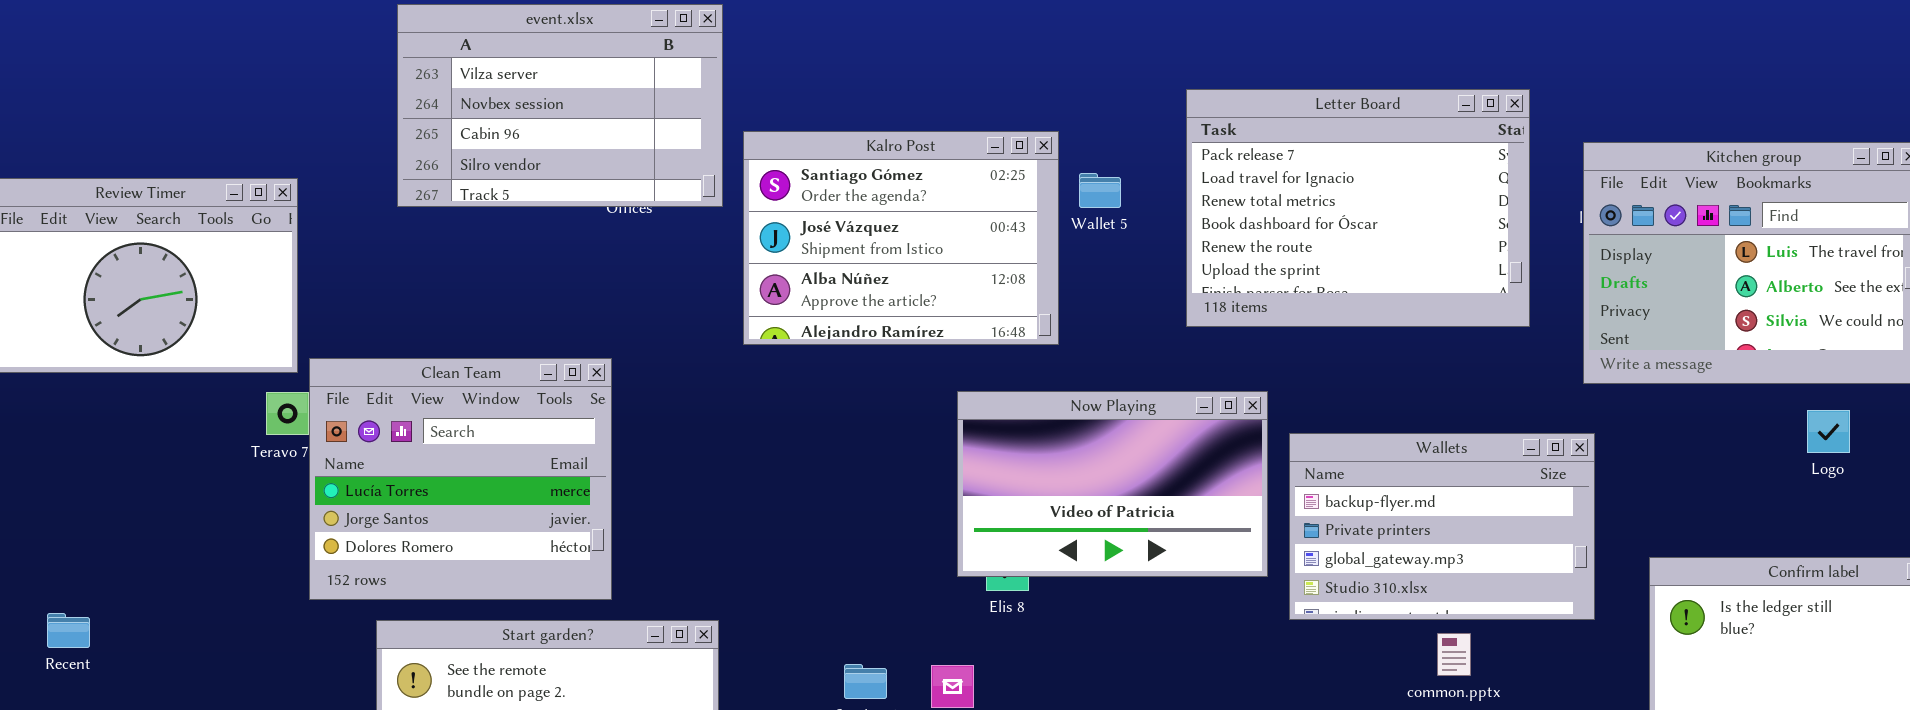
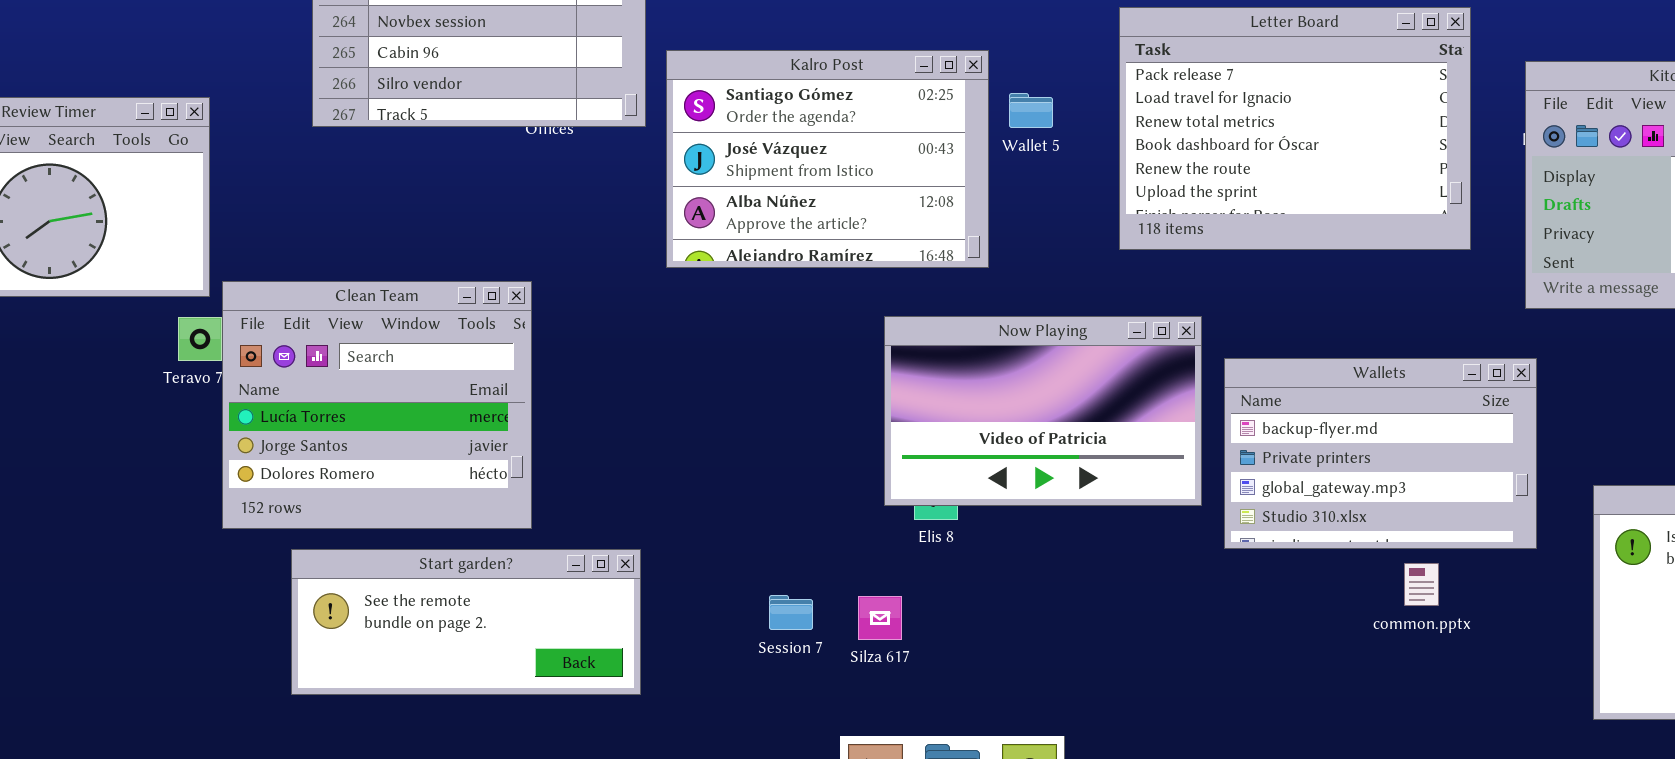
common.pptx: [1437,633,1471,676] -> [1404,563,1439,606], moved

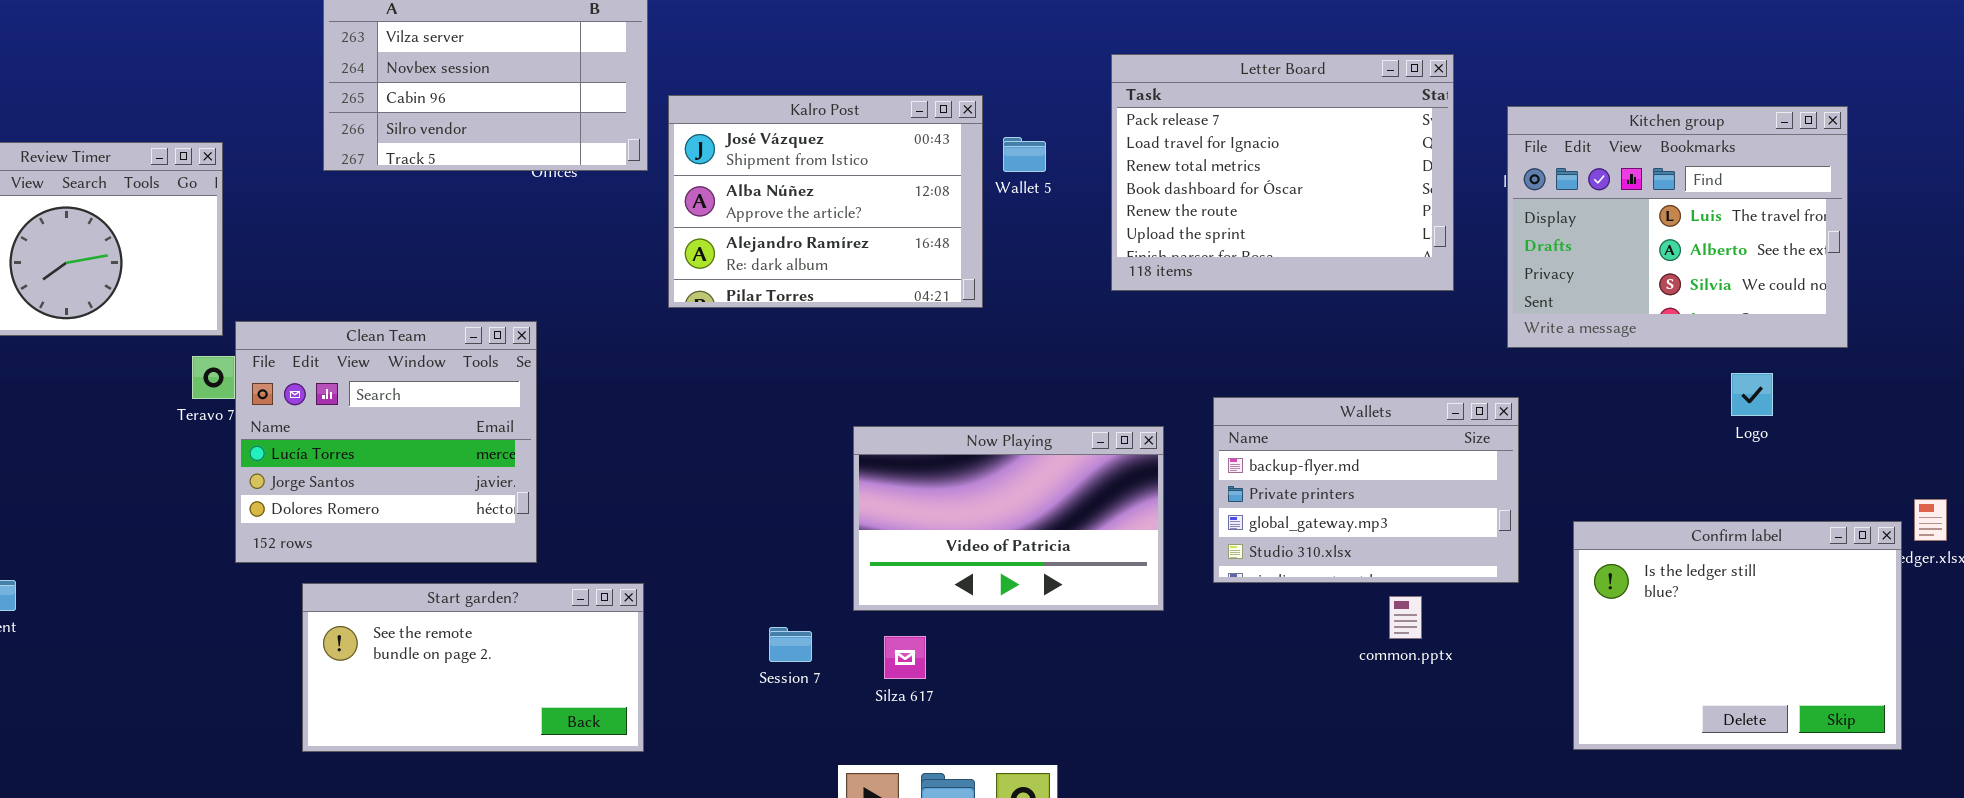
Kalro Post: [666,50,989,268] -> [668,95,983,308], scrolled down 1 row
Now Playing: [884,316,1202,506] -> [853,426,1164,611], moved
Start garden?: [291,549,641,695] -> [302,583,644,752], resized
Silza 617: [858,596,902,640] -> [884,636,926,679], moved

